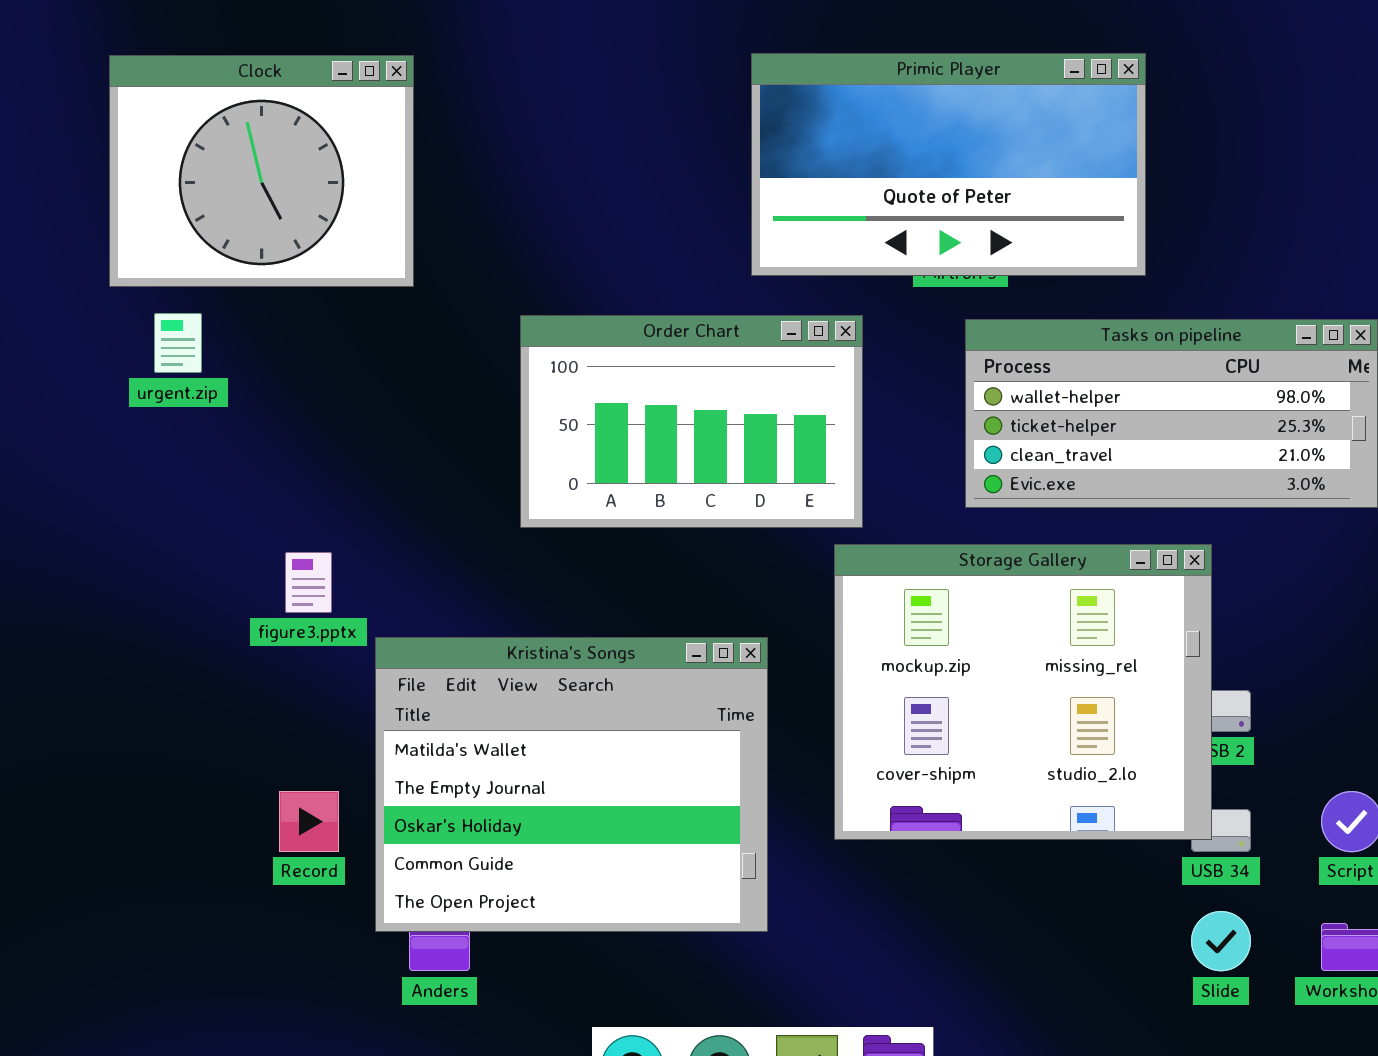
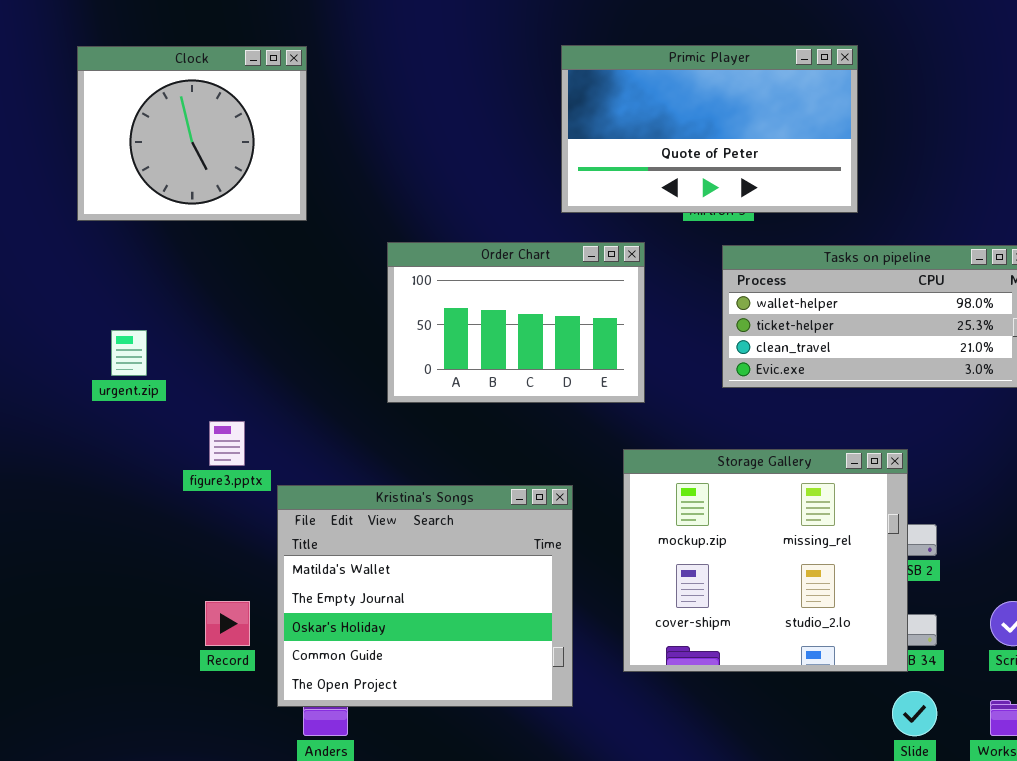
urgent.zip: [154,313,202,373] -> [111,330,147,376], moved
Storage Gallery: [834,544,1212,840] -> [623,449,908,672], moved

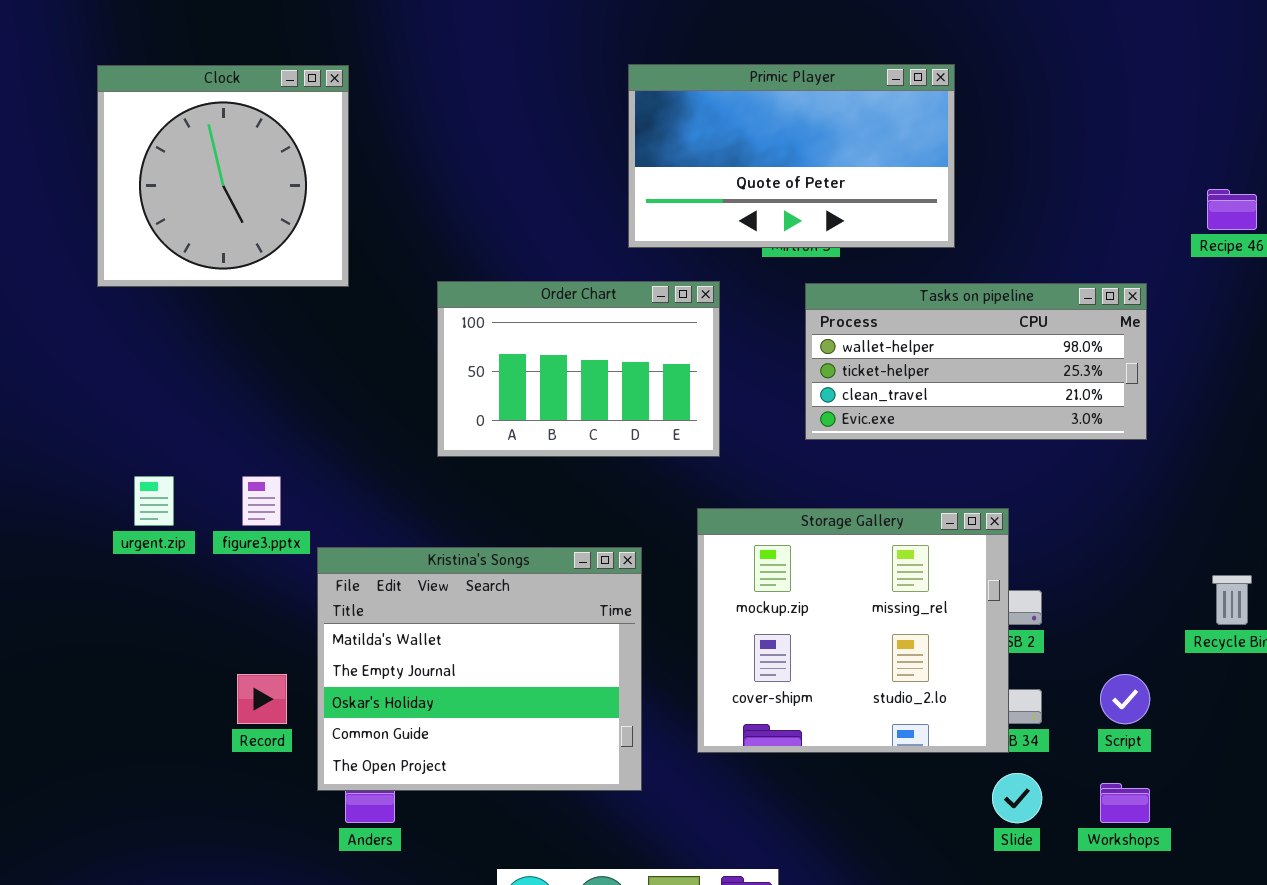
Clock: [77,46,307,221] -> [97,65,349,287], resized
urgent.zip: [111,330,147,376] -> [134,476,174,526], moved

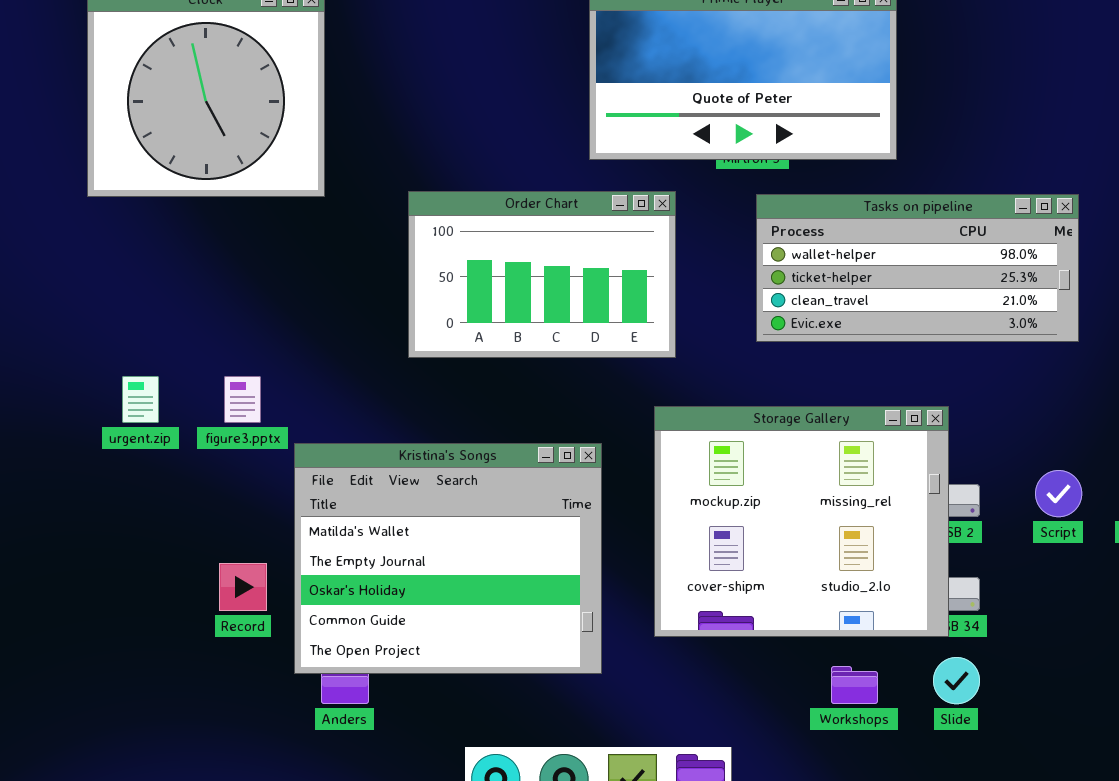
Script: [1100,674,1150,724] -> [1035,470,1082,517], moved
Workshops: [1100,783,1150,823] -> [831,666,878,704], moved

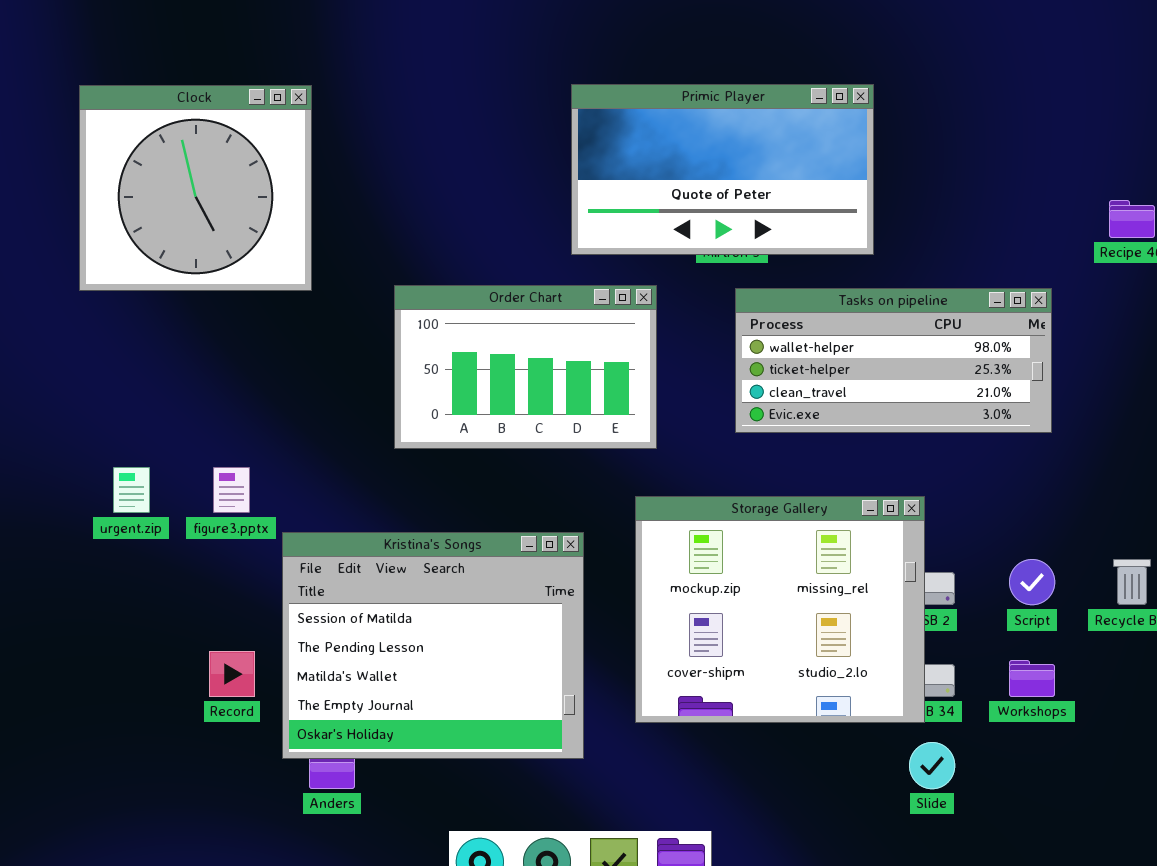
Kristina's Songs: [294,443,602,674] -> [282,532,584,759], scrolled up 2 rows
Workshops: [831,666,878,704] -> [1009,660,1055,697], moved

